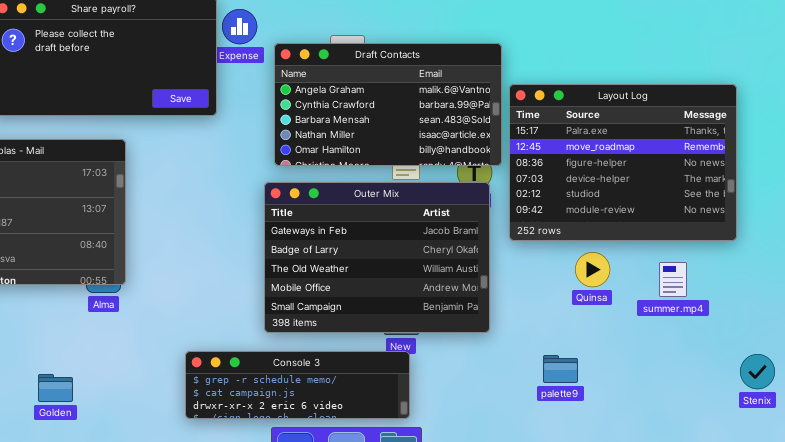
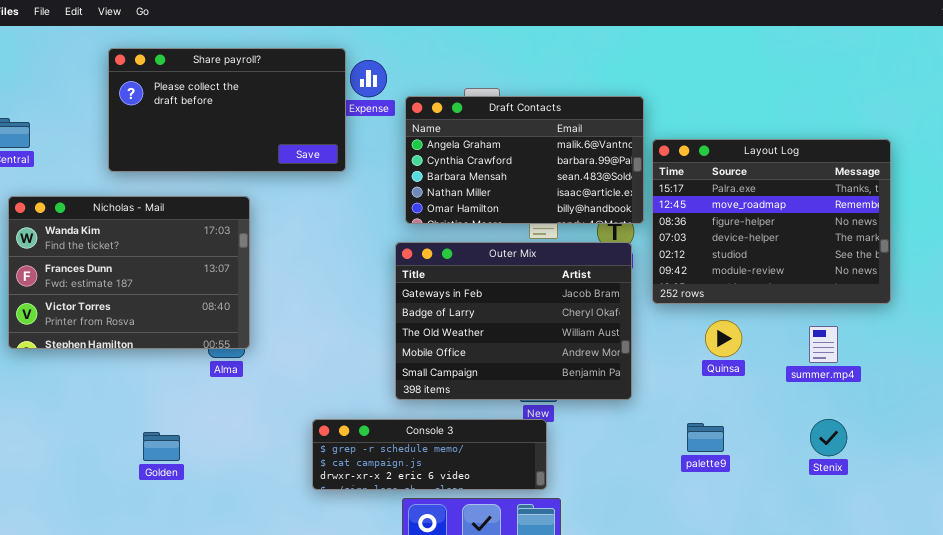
Quinsa: [575,252,610,287] -> [705,320,742,357], moved
Stenix: [740,354,775,389] -> [810,419,847,456], moved
Golden: [38,374,73,402] -> [143,432,180,461], moved

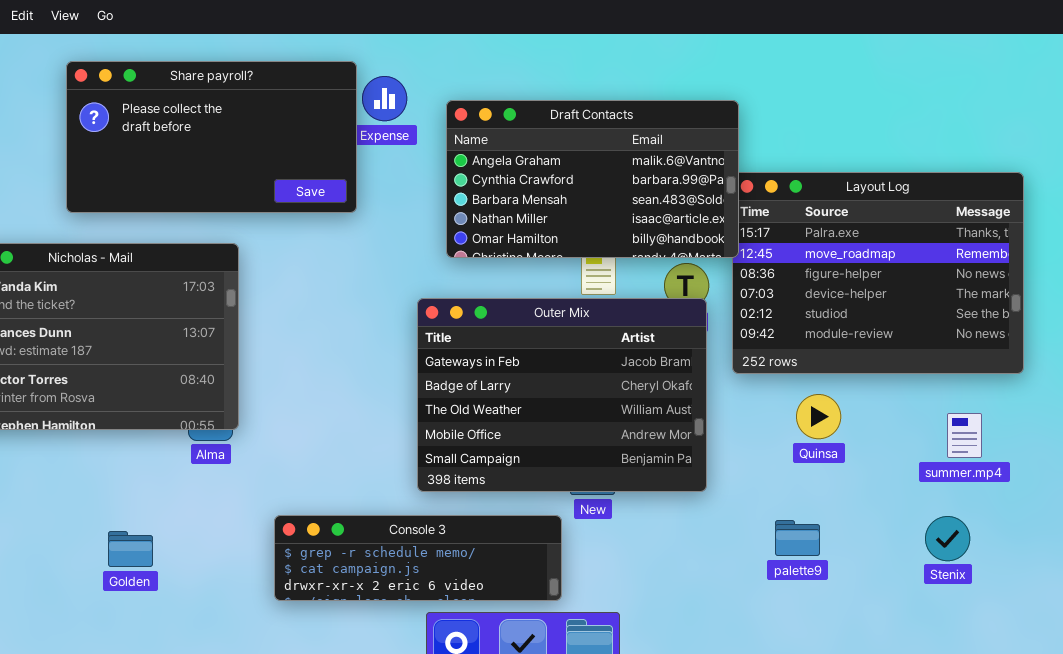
Draft Contacts: [405,96,644,224] -> [446,100,739,258], moved
summer.mp4: [809,326,838,363] -> [947,413,982,458], moved
Console 3: [312,419,547,490] -> [274,515,562,601], moved

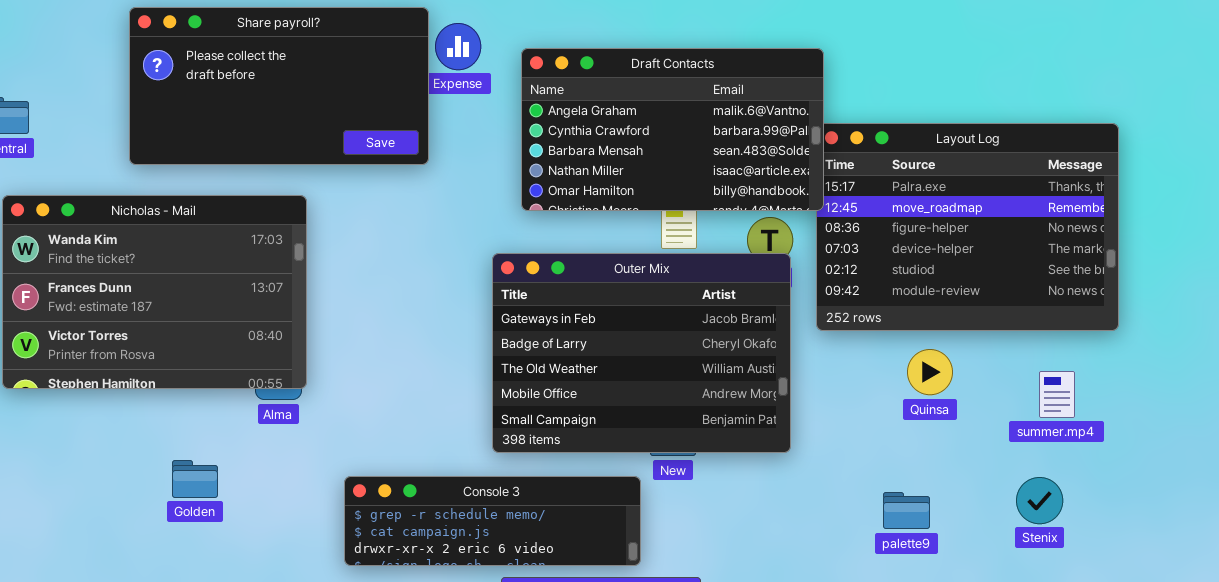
Quinsa: [796,394,841,439] -> [907,349,953,395], moved
palette9: [775,520,820,556] -> [883,492,930,529], moved
Golden: [108,531,153,567] -> [172,460,218,498], moved

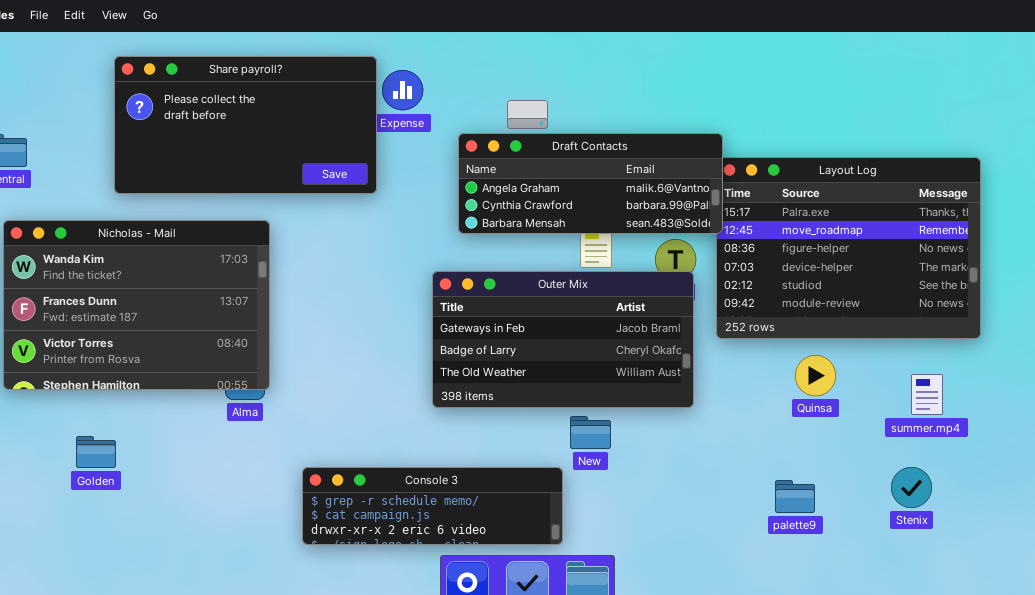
Draft Contacts: [521,48,824,211] -> [458,133,723,234], resized
Outer Mix: [492,253,791,453] -> [432,271,694,408], resized
Golden: [172,460,218,498] -> [76,436,116,468], moved

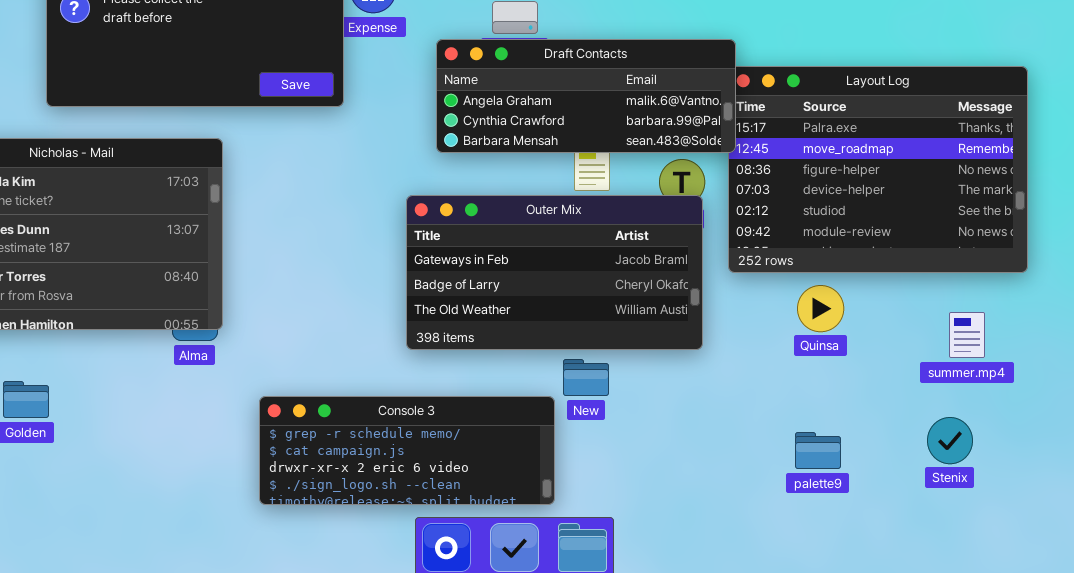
Quinsa: [795,355,836,396] -> [797,285,844,332], moved
Console 3: [302,467,563,545] -> [259,396,555,505], resized

